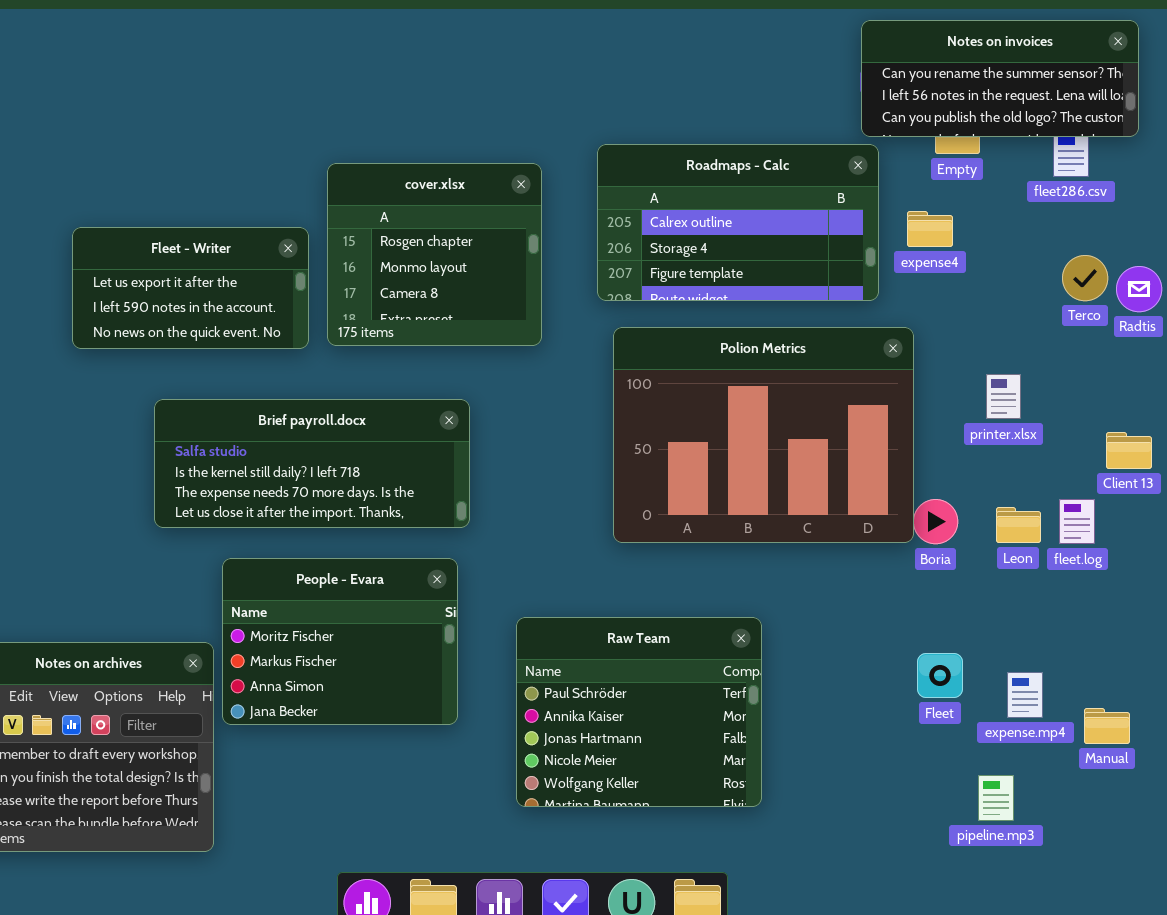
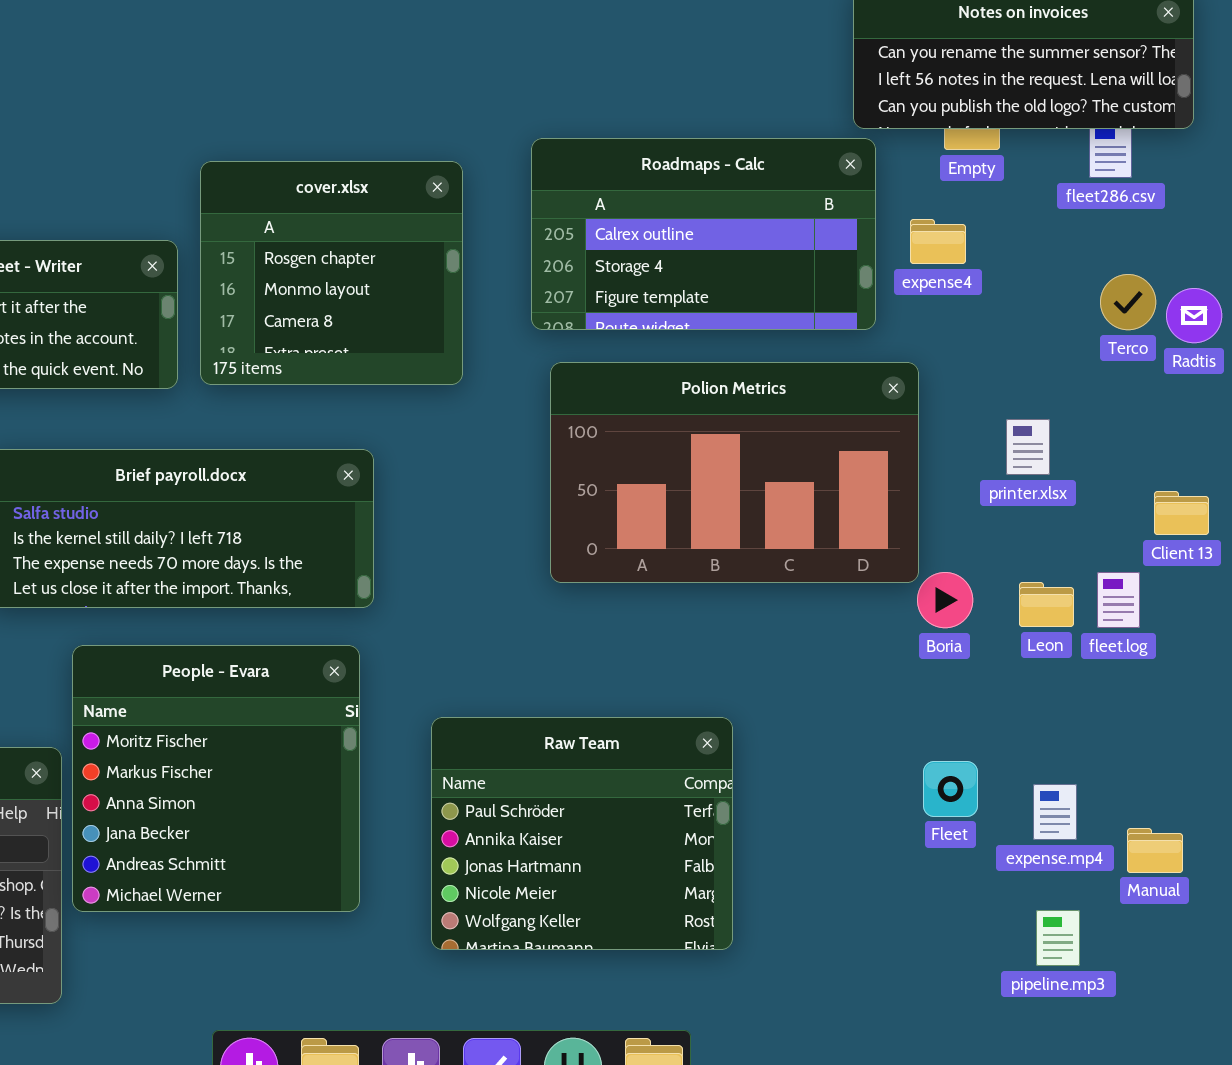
Polion Metrics: [613,327,914,543] -> [550,362,919,583], resized
People - Evara: [222,558,458,725] -> [72,645,360,912], resized
pipeline.mp3: [978,775,1014,821] -> [1036,910,1080,966], moved

